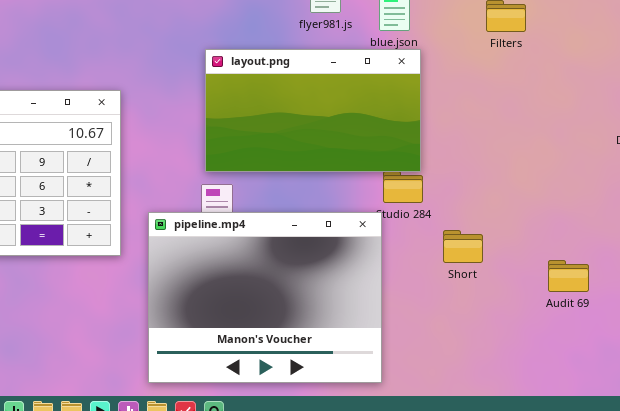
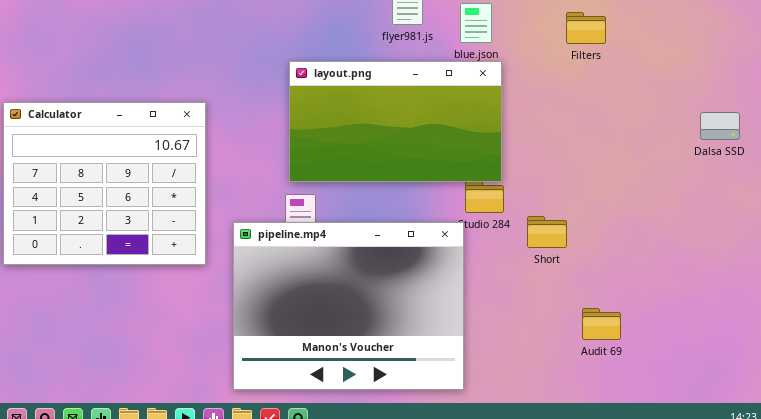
Short: [443,230,483,263] -> [527,216,567,248], moved
Audit 69: [548,260,589,292] -> [582,308,621,340], moved

